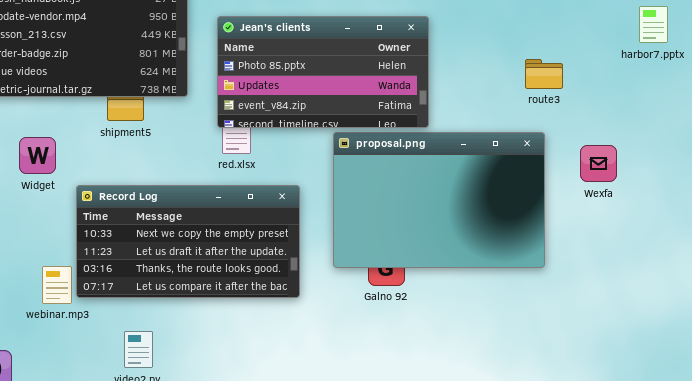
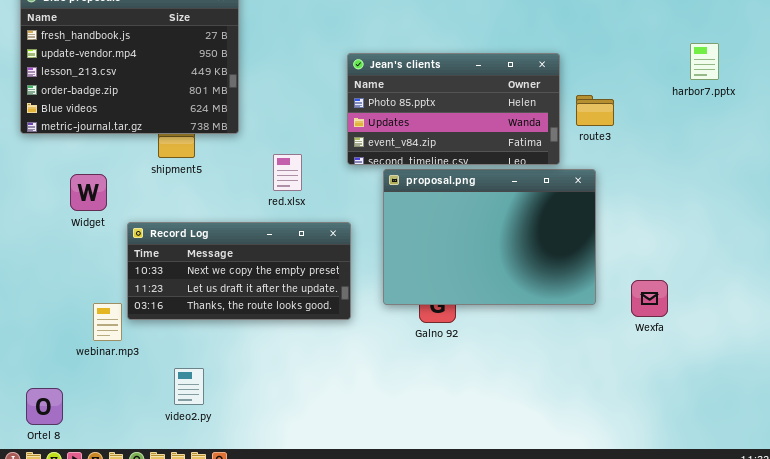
Jean's clients: [217,16,429,128] -> [347,53,560,165], moved
Wexfa: [580,145,617,182] -> [631,280,668,317], moved
Record Log: [76,185,300,298] -> [127,222,351,320], resized

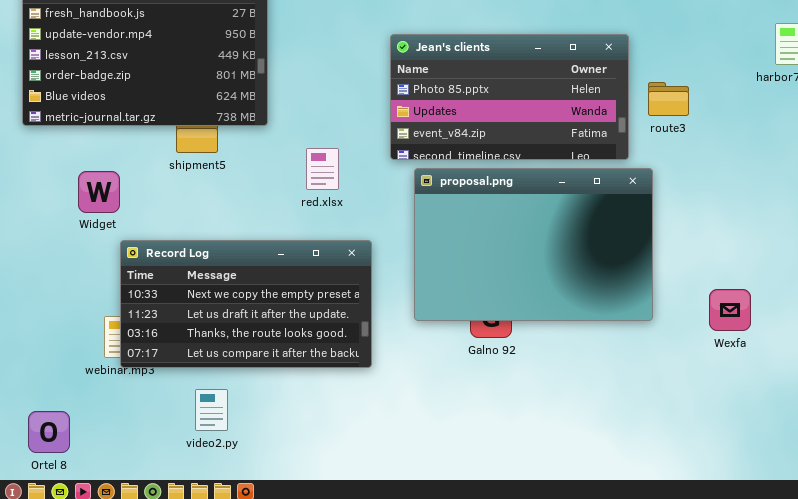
proposal.png: [383,169,596,305] -> [414,168,653,321], moved
Record Log: [127,222,351,320] -> [120,240,372,368], moved, resized

